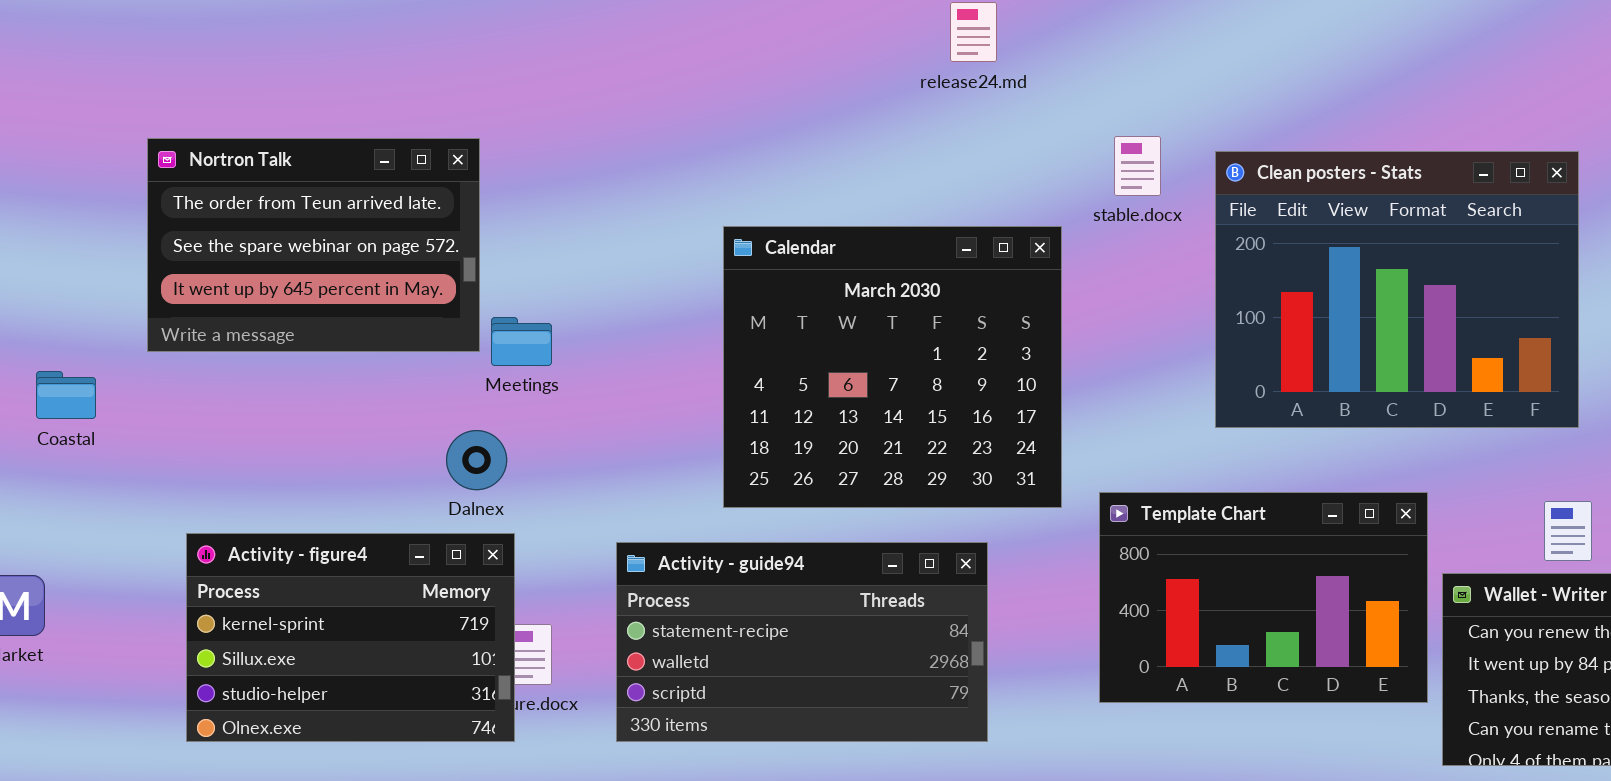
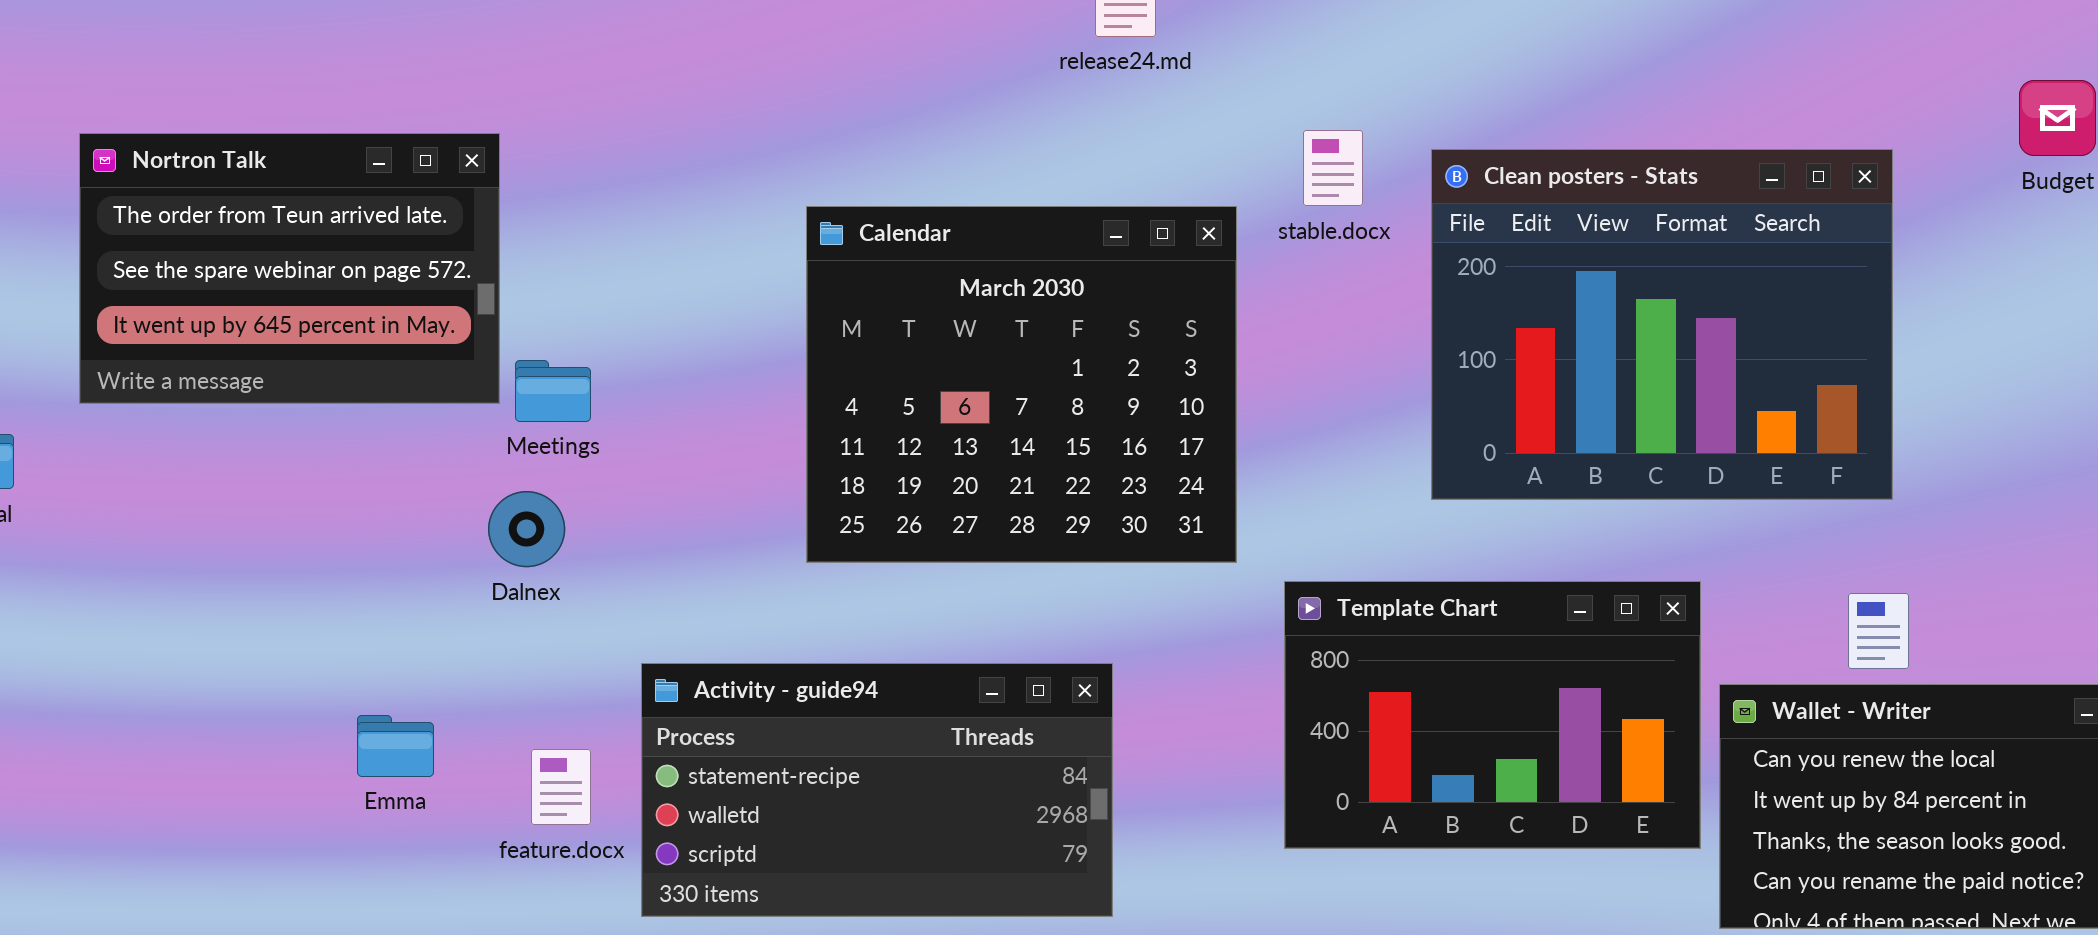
Calendar: [723,226,1062,508] -> [806,206,1237,563], moved
Dalnex: [446,430,507,490] -> [488,491,565,567], moved
Activity - figure4: [186,533,515,742] -> none, closed
Activity - guide94: [616,542,988,742] -> [641,663,1113,917], moved

